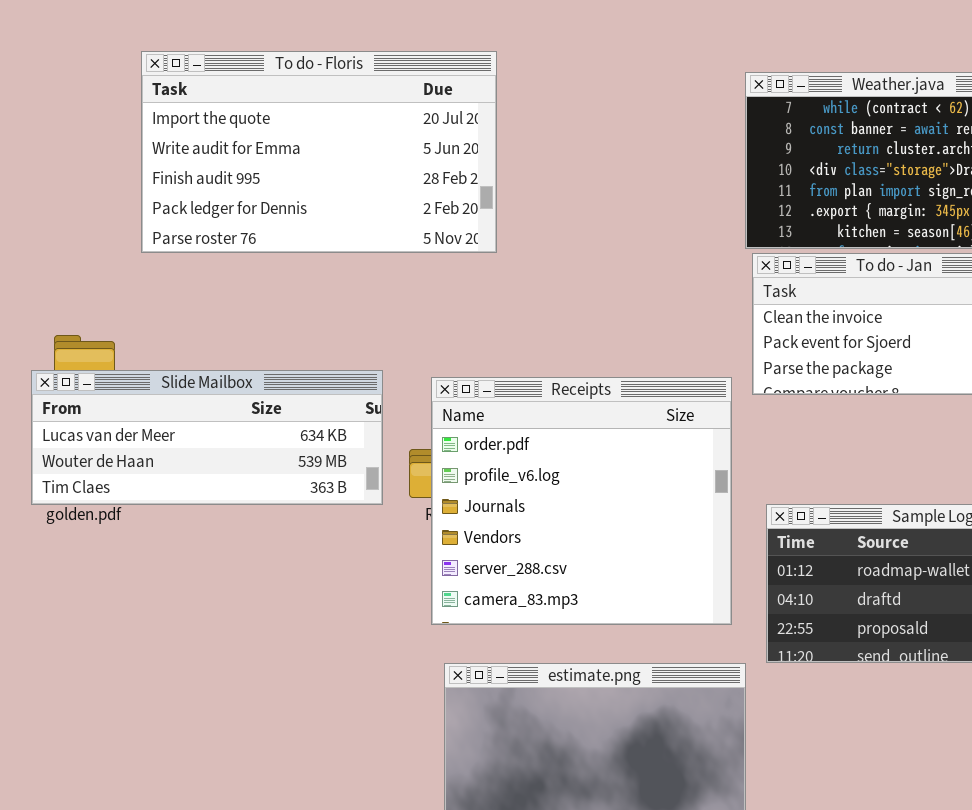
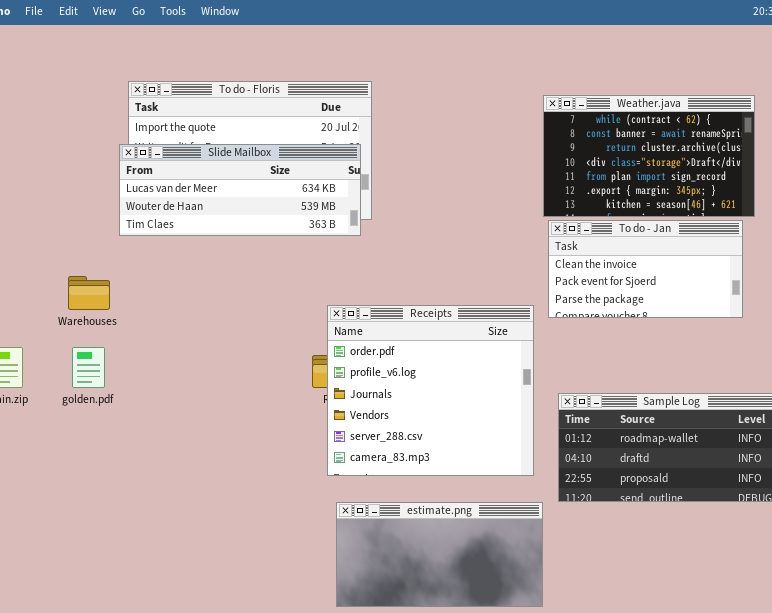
Slide Mailbox: [31,370,383,505] -> [119,144,361,236], moved

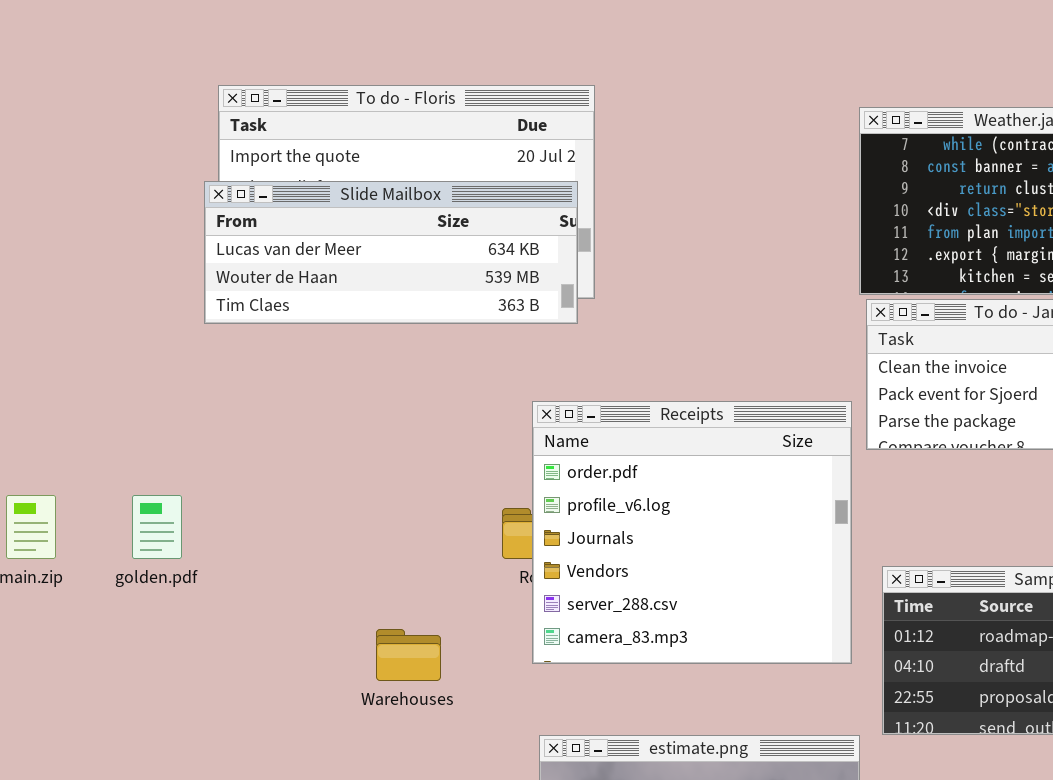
Warehouses: [68,276,110,310] -> [376,629,441,681], moved
Receipts: [327,305,534,476] -> [532,401,852,664], moved

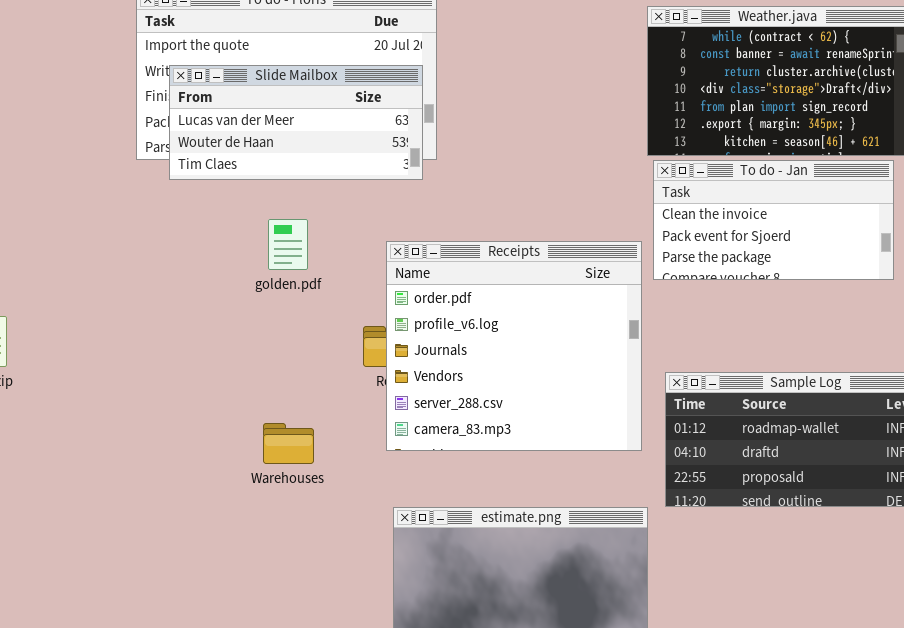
Slide Mailbox: [204,181,578,324] -> [169,65,423,180], resized
golden.pdf: [132,495,182,559] -> [268,219,308,270], moved

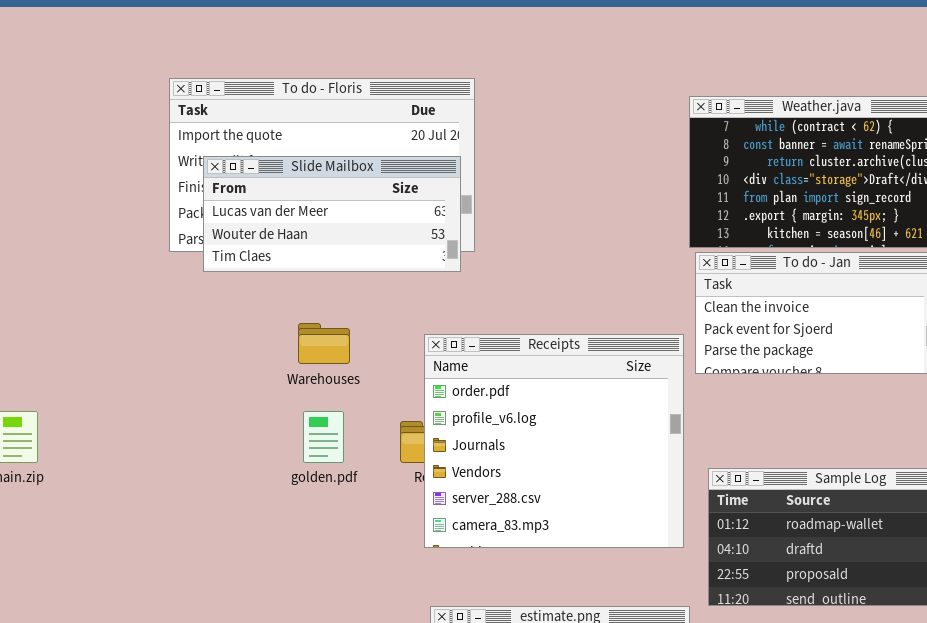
golden.pdf: [268,219,308,270] -> [303,411,344,463], moved
Warehouses: [263,423,314,464] -> [298,323,350,364], moved

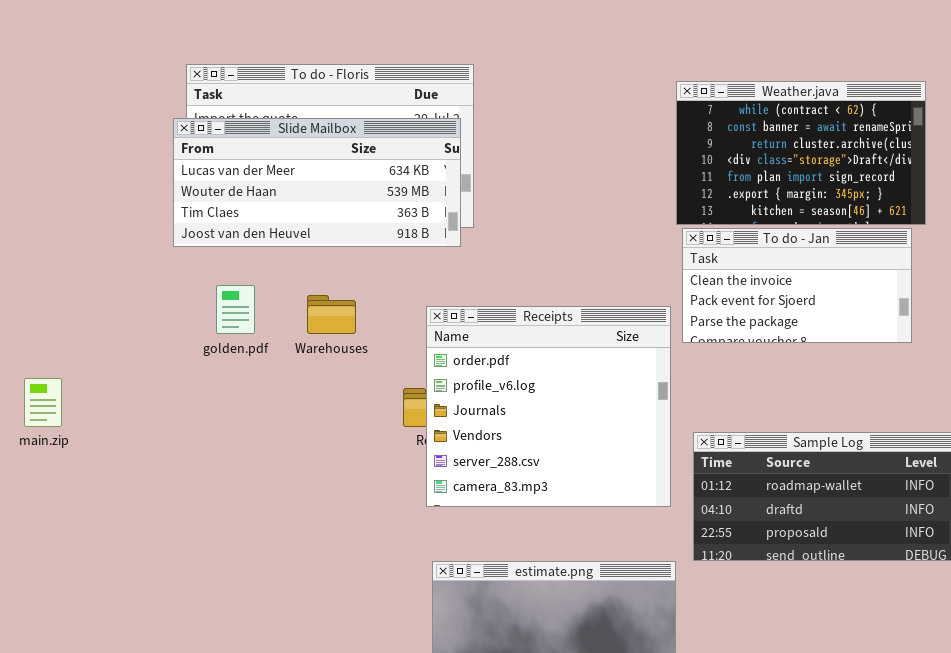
Slide Mailbox: [203,156,461,272] -> [173,118,461,247], resized
golden.pdf: [303,411,344,463] -> [216,285,255,334], moved

